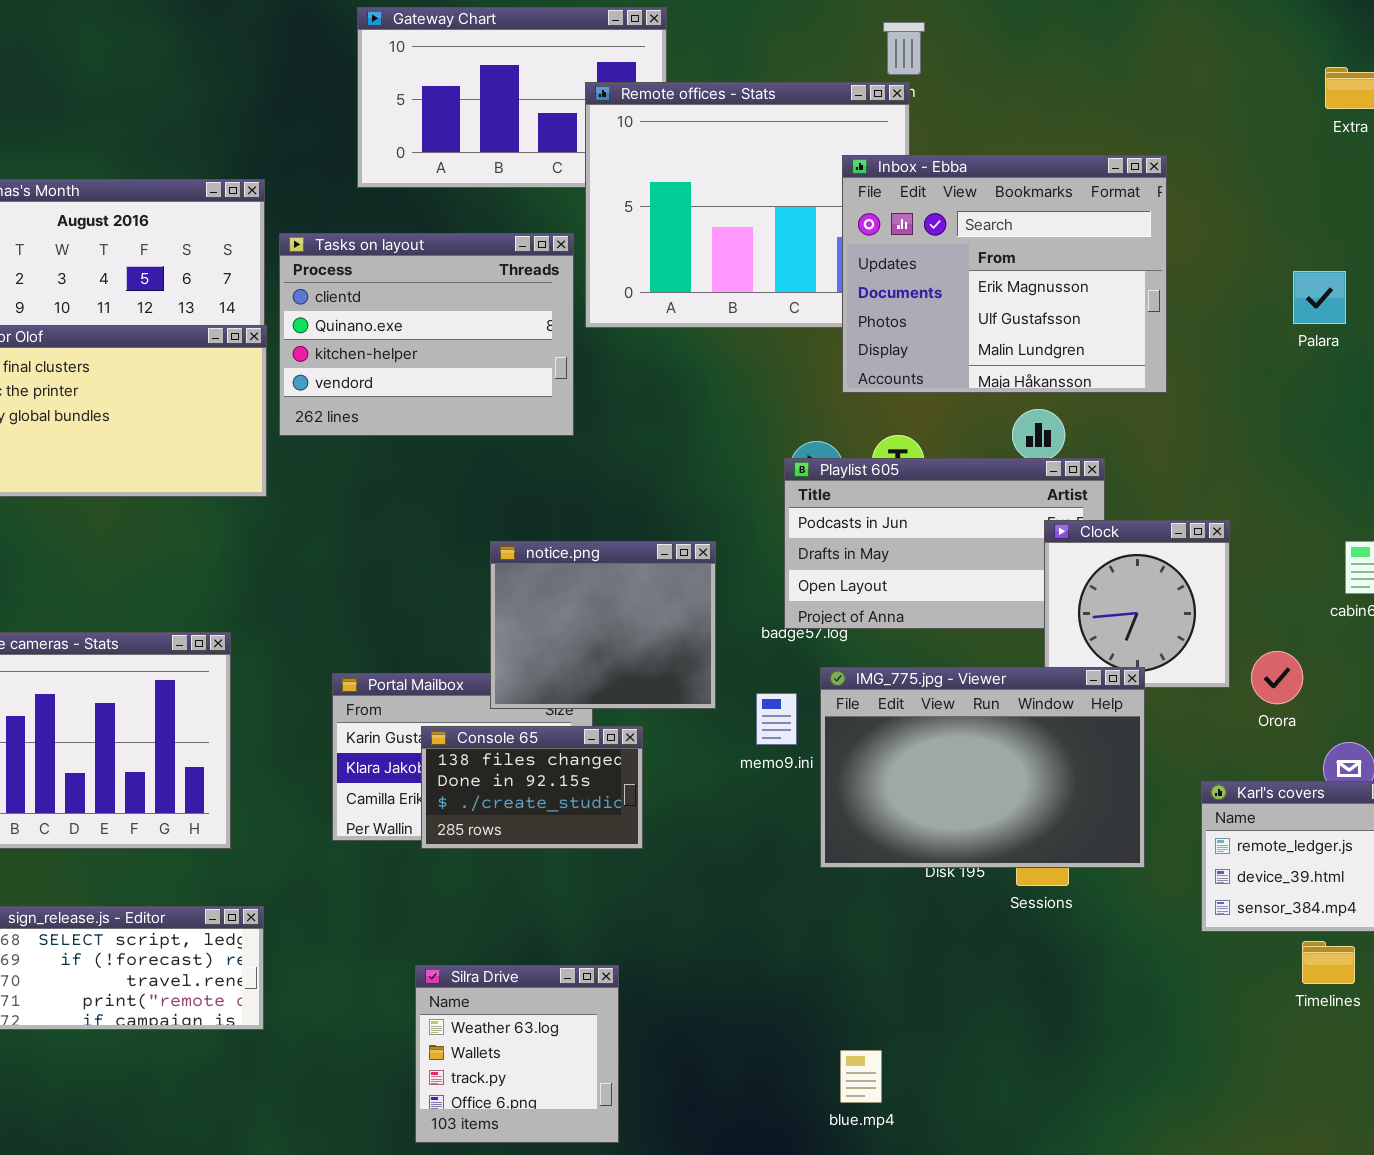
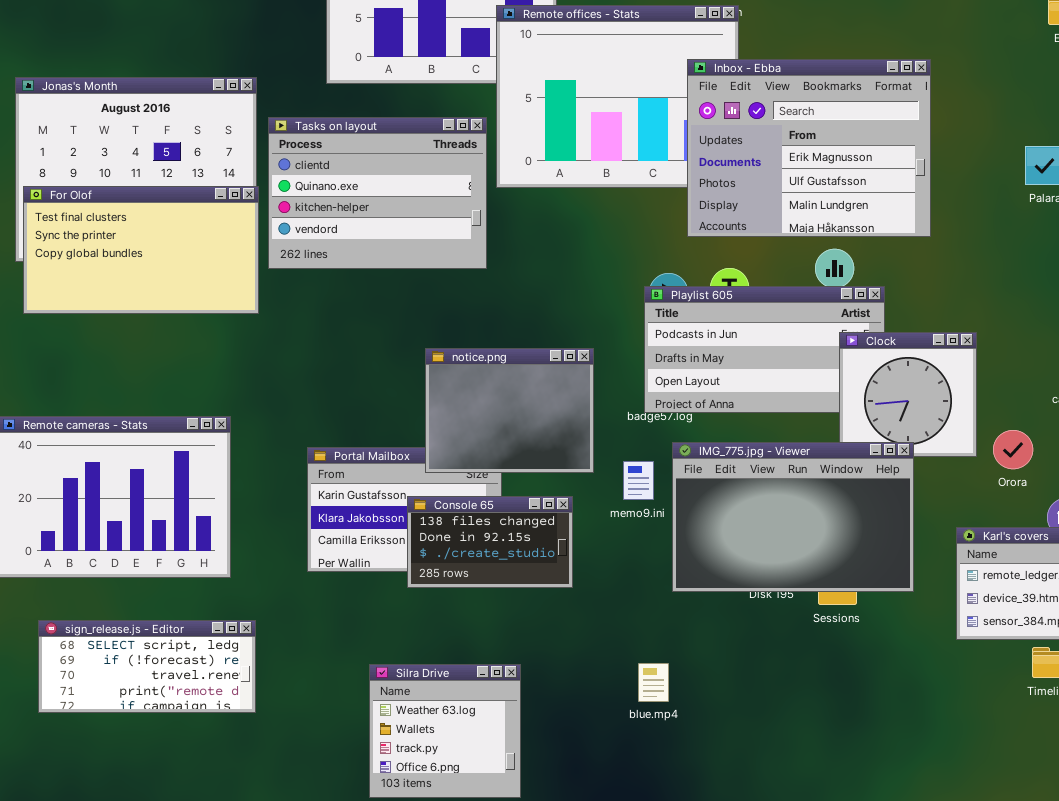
Console 65: [421,726,643,849] -> [407,496,573,588], moved
blue.mp4: [840,1050,882,1103] -> [638,663,669,702], moved

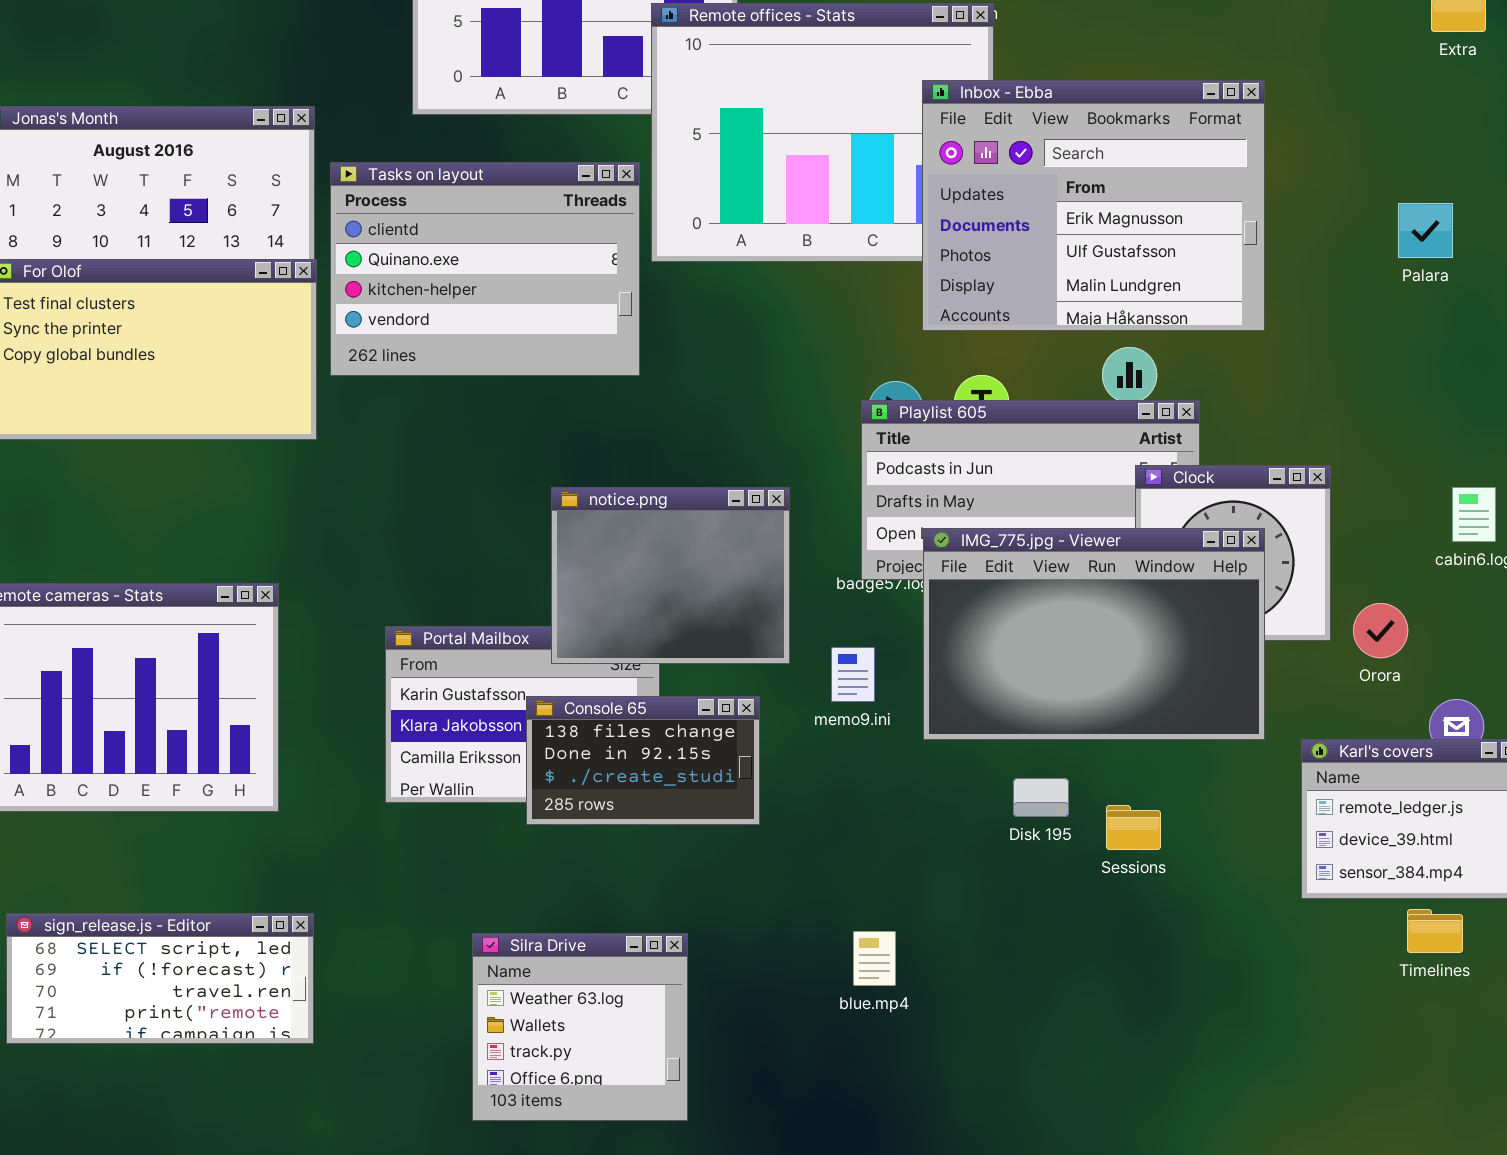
IMG_775.jpg - Viewer: [672,442,914,592] -> [923,528,1265,740], moved
sign_release.js - Editor: [38,620,256,713] -> [6,913,314,1044], moved

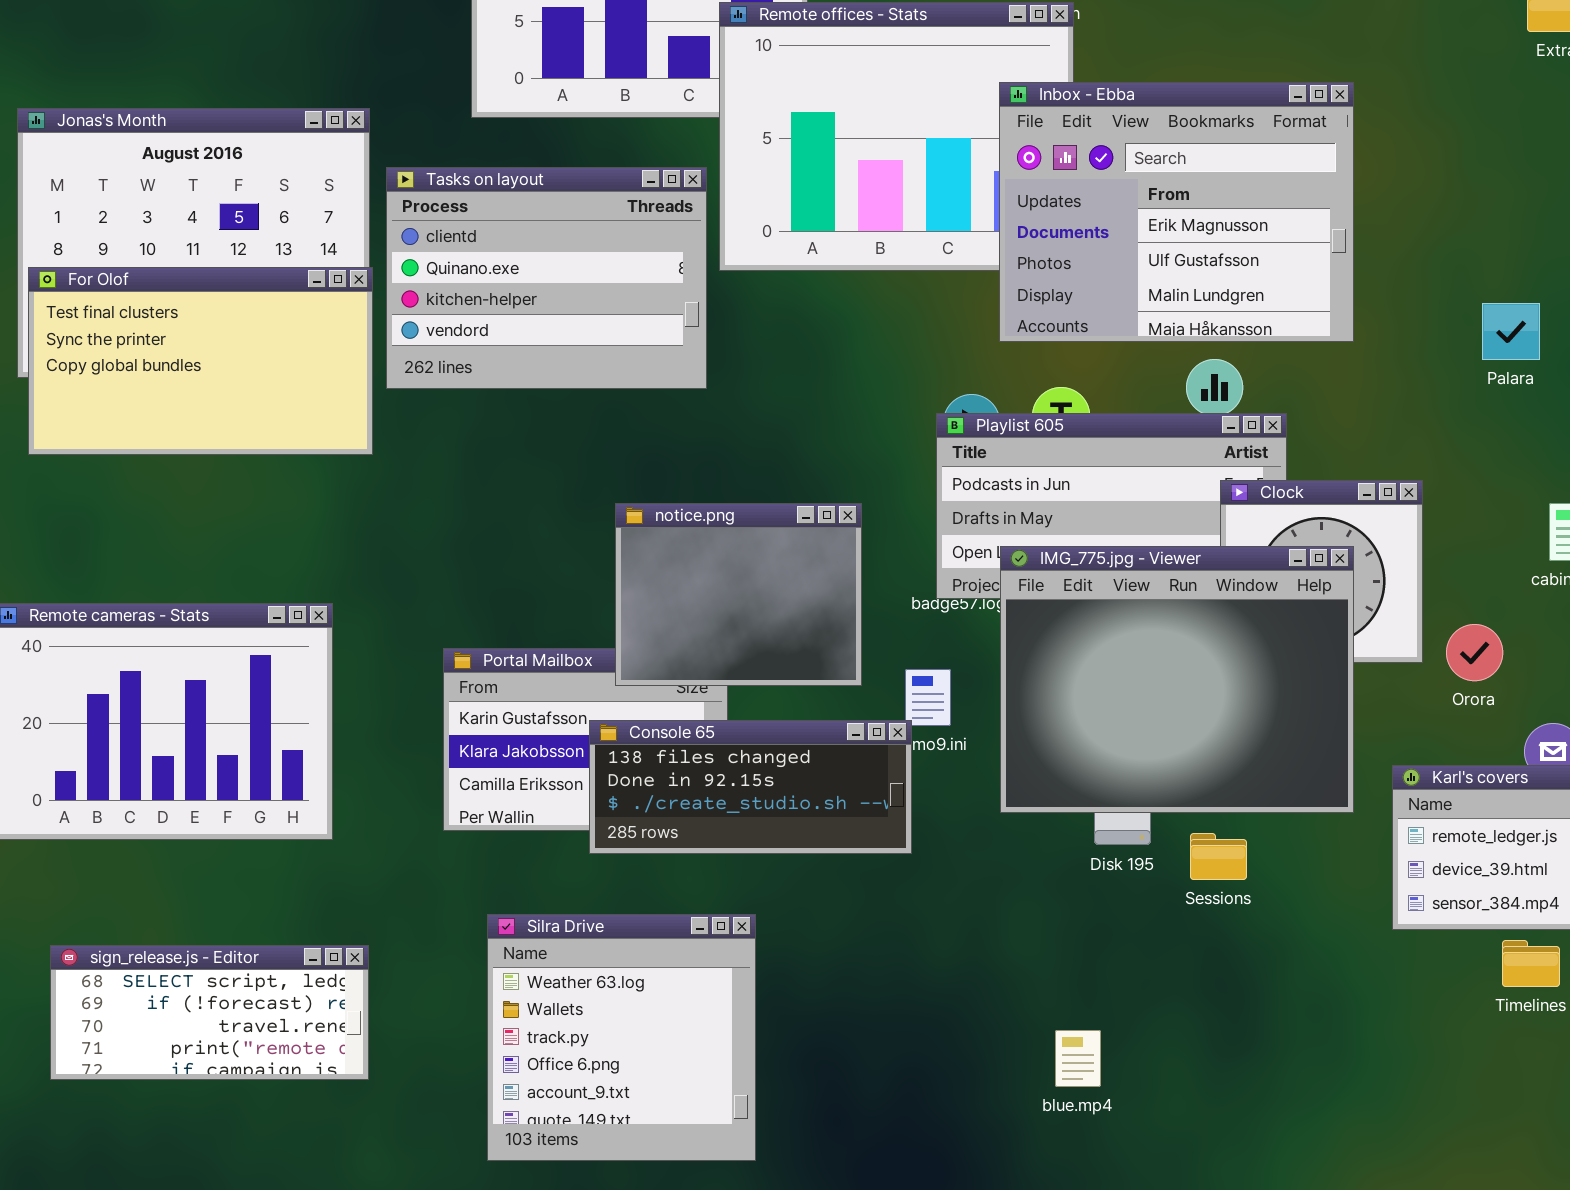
Palara: [1398,203,1453,258] -> [1482,303,1540,360], moved
IMG_775.jpg - Viewer: [923,528,1265,740] -> [1000,546,1354,813], resized
Console 65: [526,696,760,825] -> [589,720,912,854], resized
blue.mp4: [853,931,896,986] -> [1055,1030,1101,1087], moved
Silra Drive: [472,933,688,1121] -> [487,914,756,1161], resized

